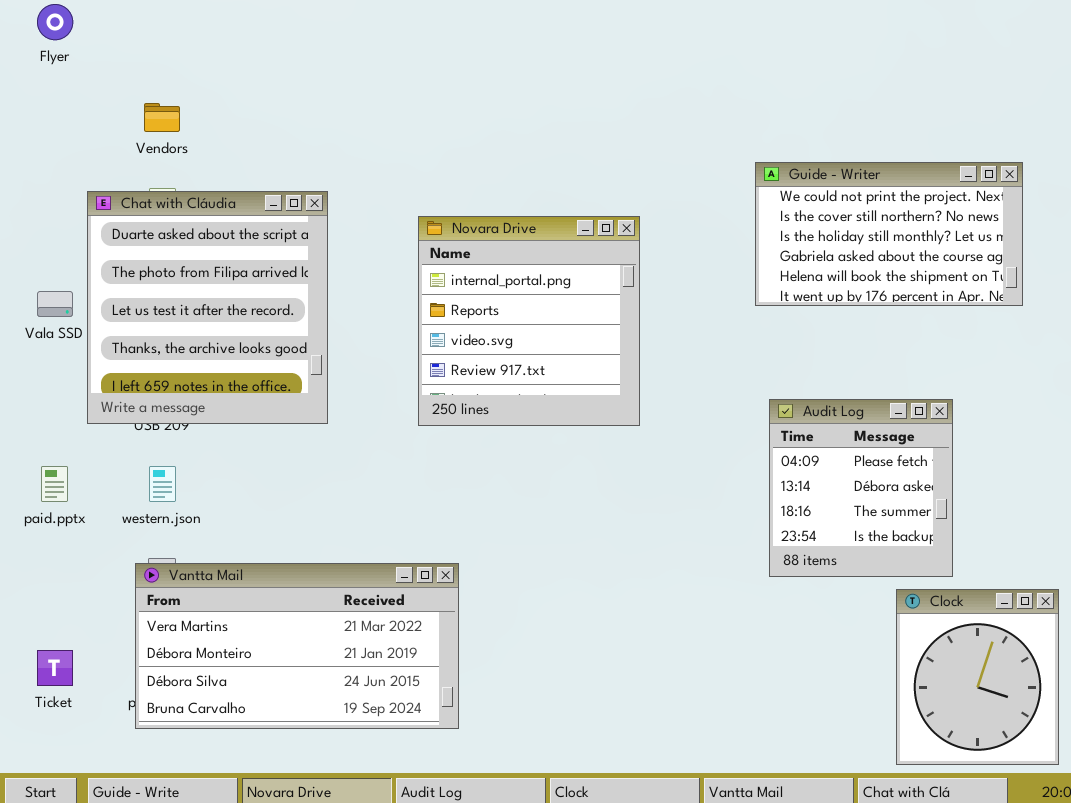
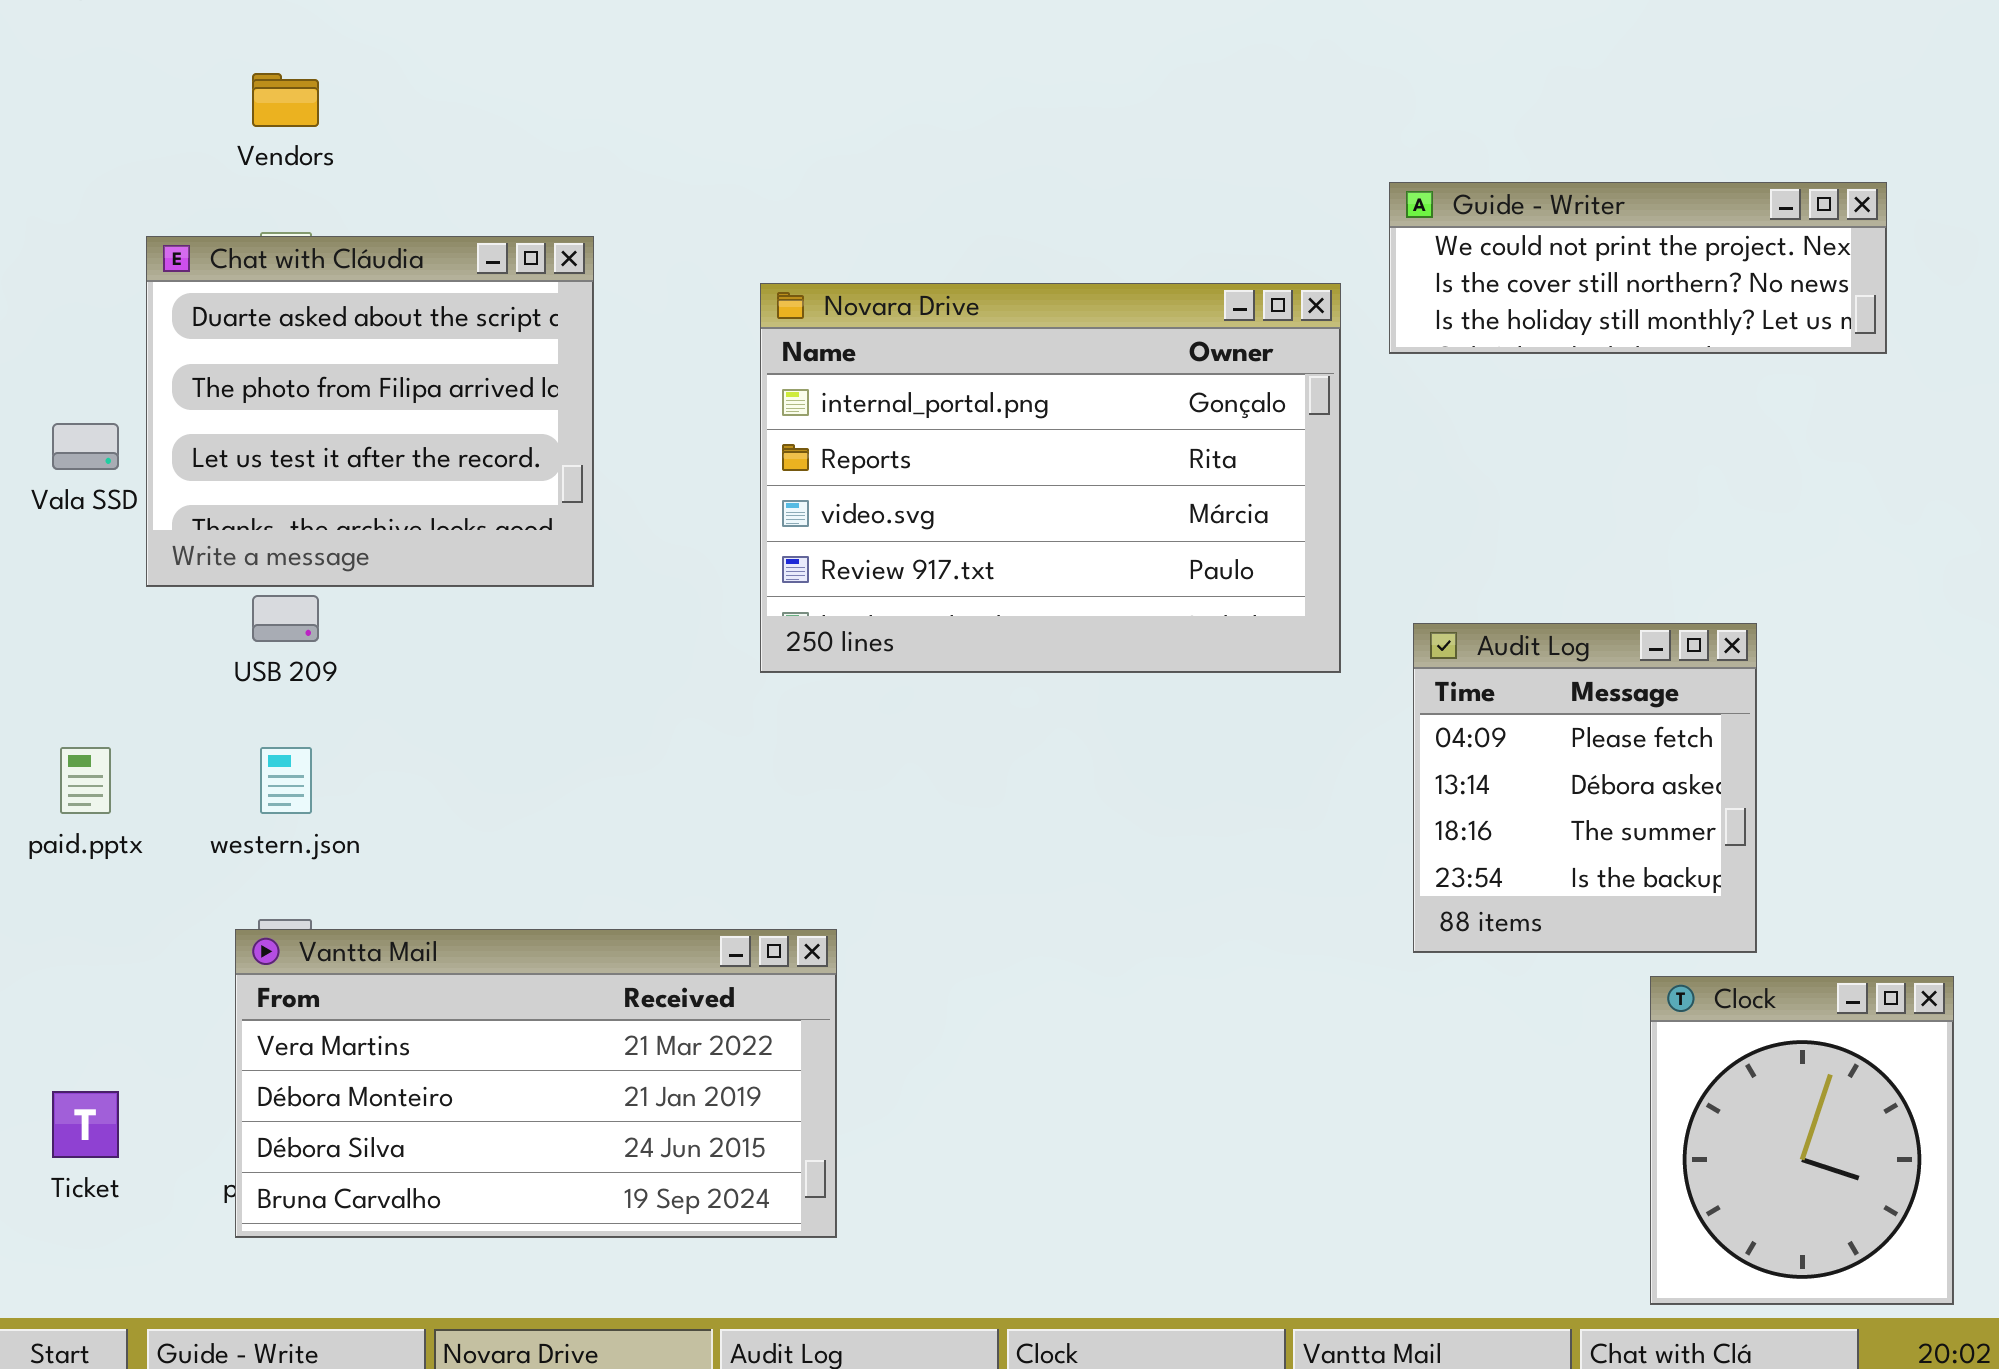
Guide - Writer: [755,162,1023,306] -> [1389,182,1887,354], resized
Chat with Cláudia: [87,191,328,424] -> [146,236,594,587], resized
Novara Drive: [418,216,640,426] -> [760,283,1341,673], resized

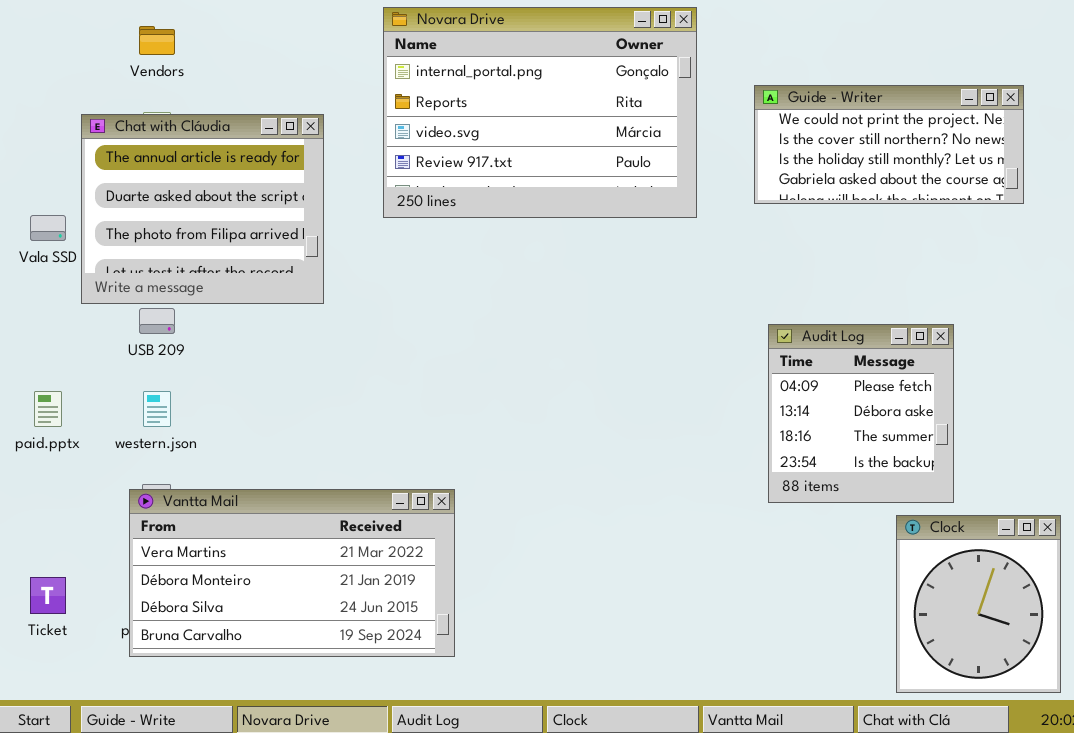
Guide - Writer: [1389,182,1887,354] -> [754,85,1024,204], resized
Chat with Cláudia: [146,236,594,587] -> [81,114,324,304], scrolled up 1 row
Novara Drive: [760,283,1341,673] -> [383,7,697,218], moved

